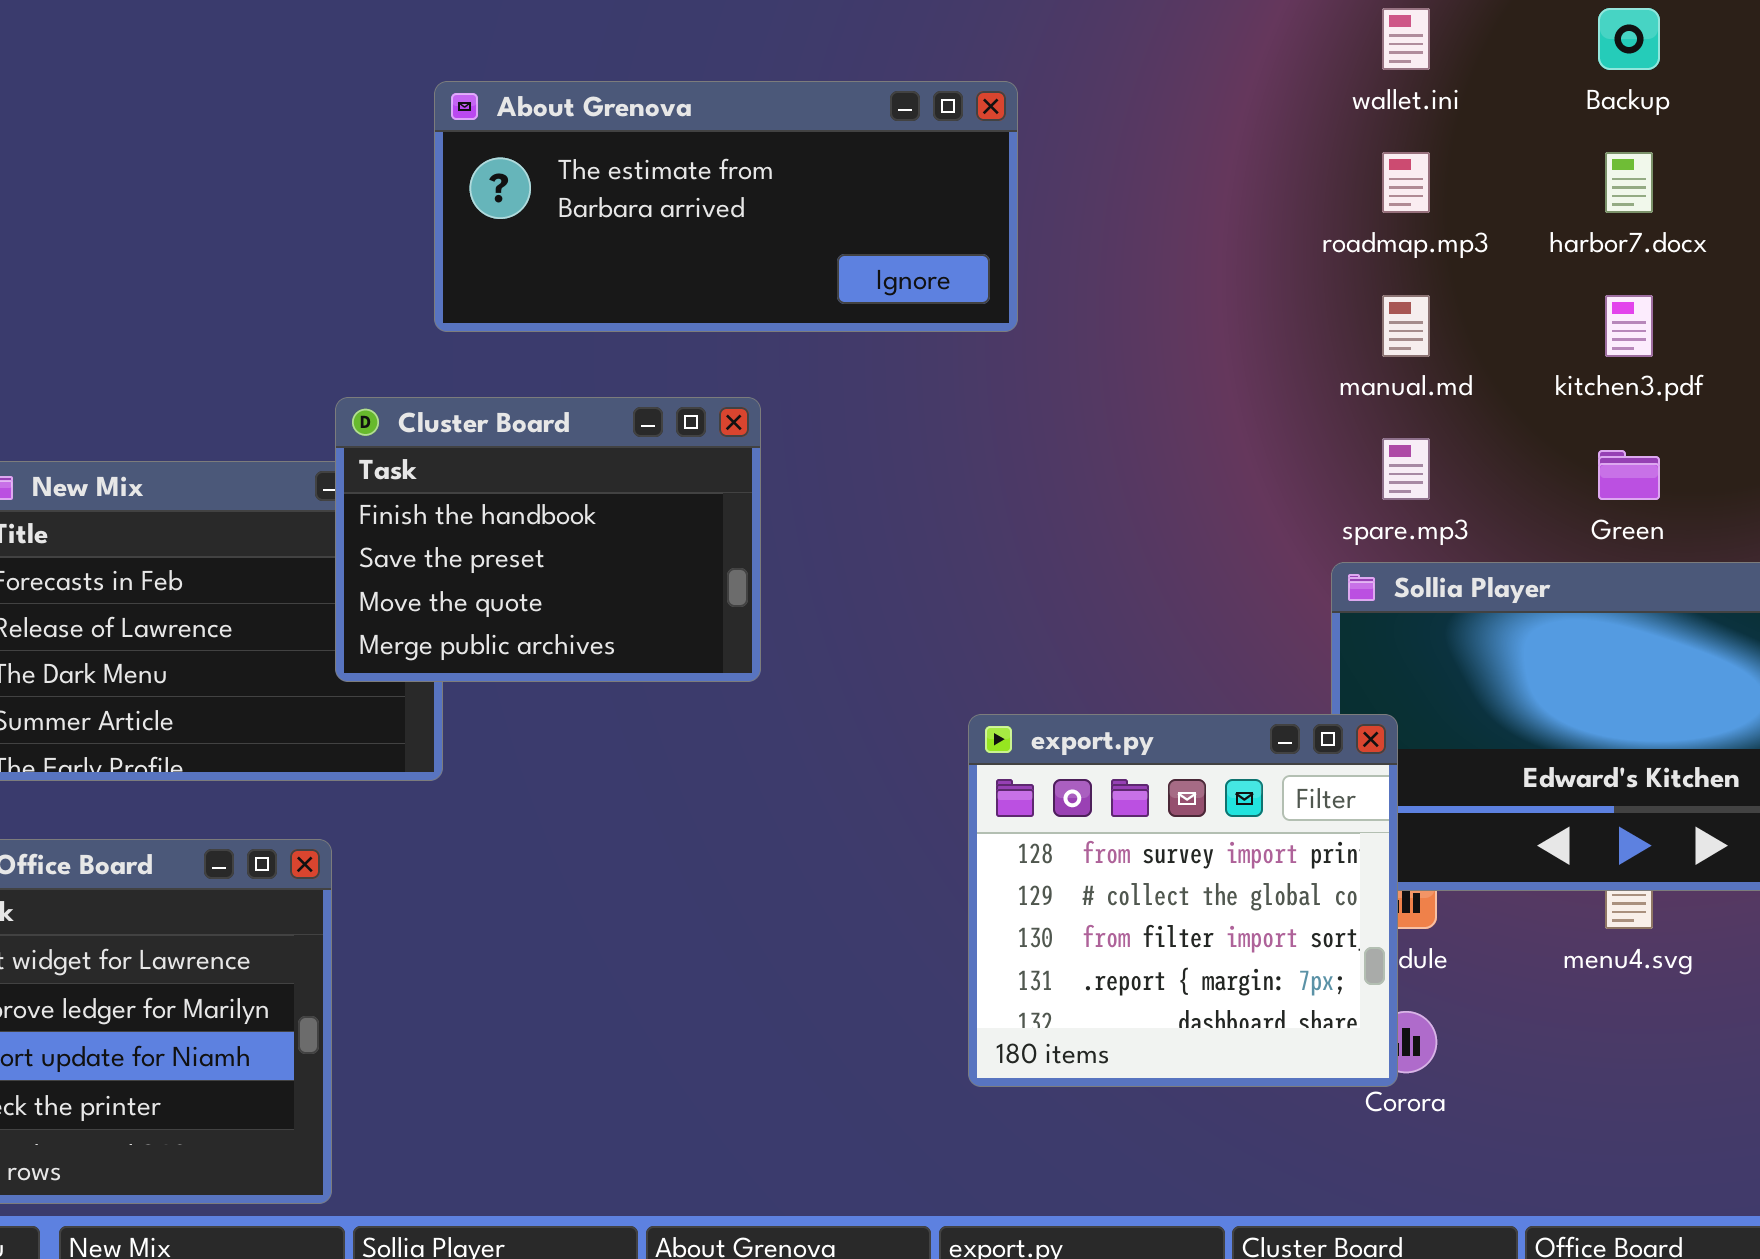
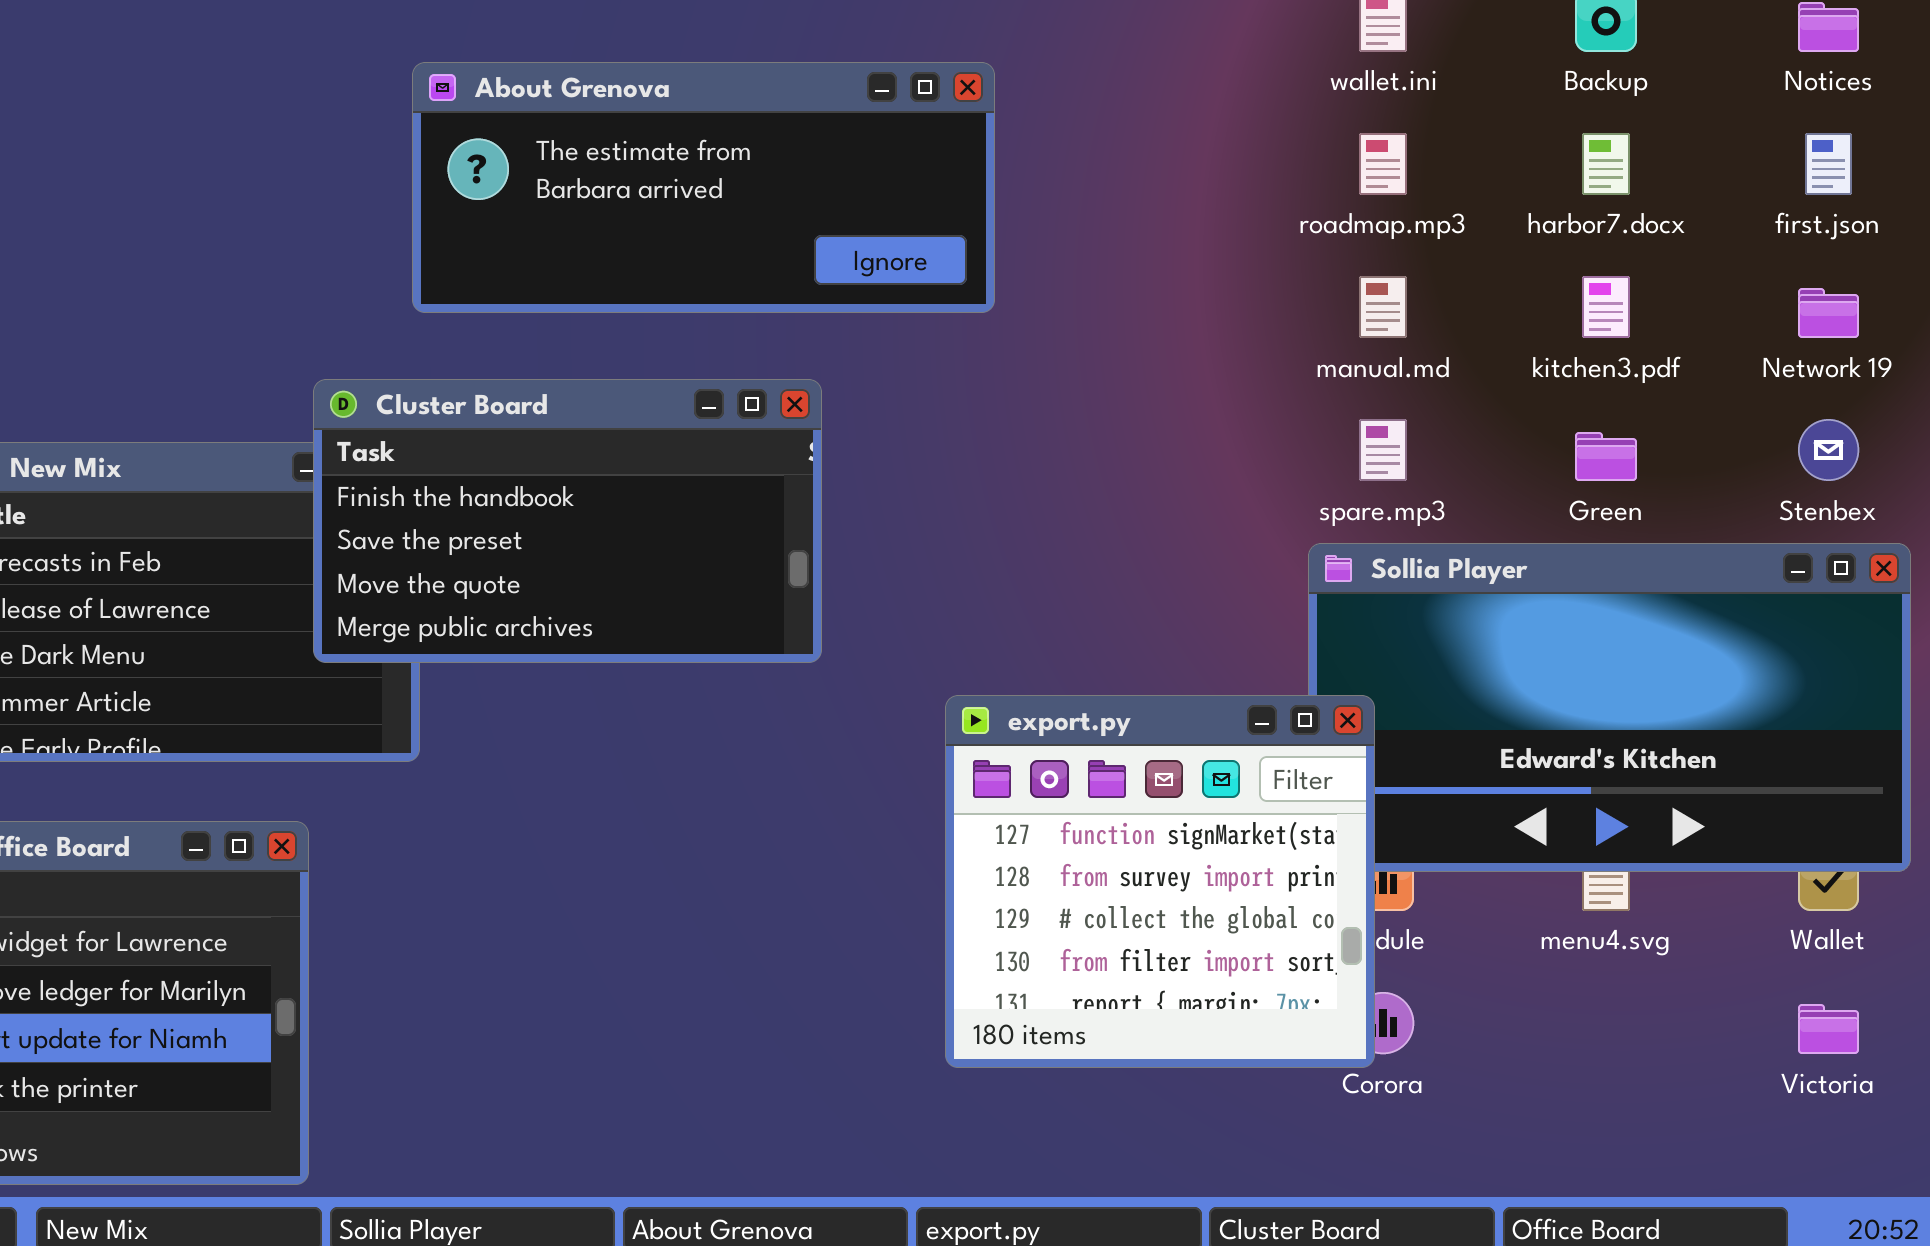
Cluster Board: [335,397,761,682] -> [313,379,822,663], resized
export.py: [968,714,1398,1087] -> [945,695,1375,1068], scrolled up 1 row

